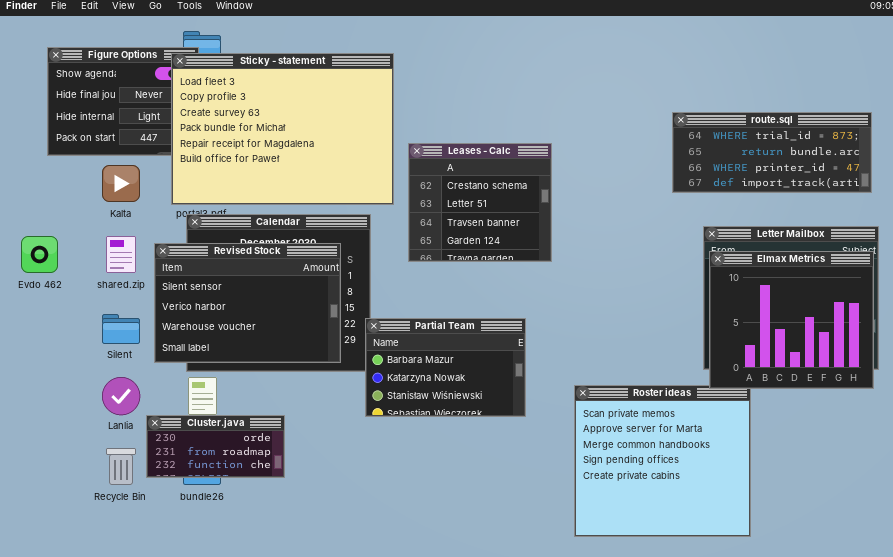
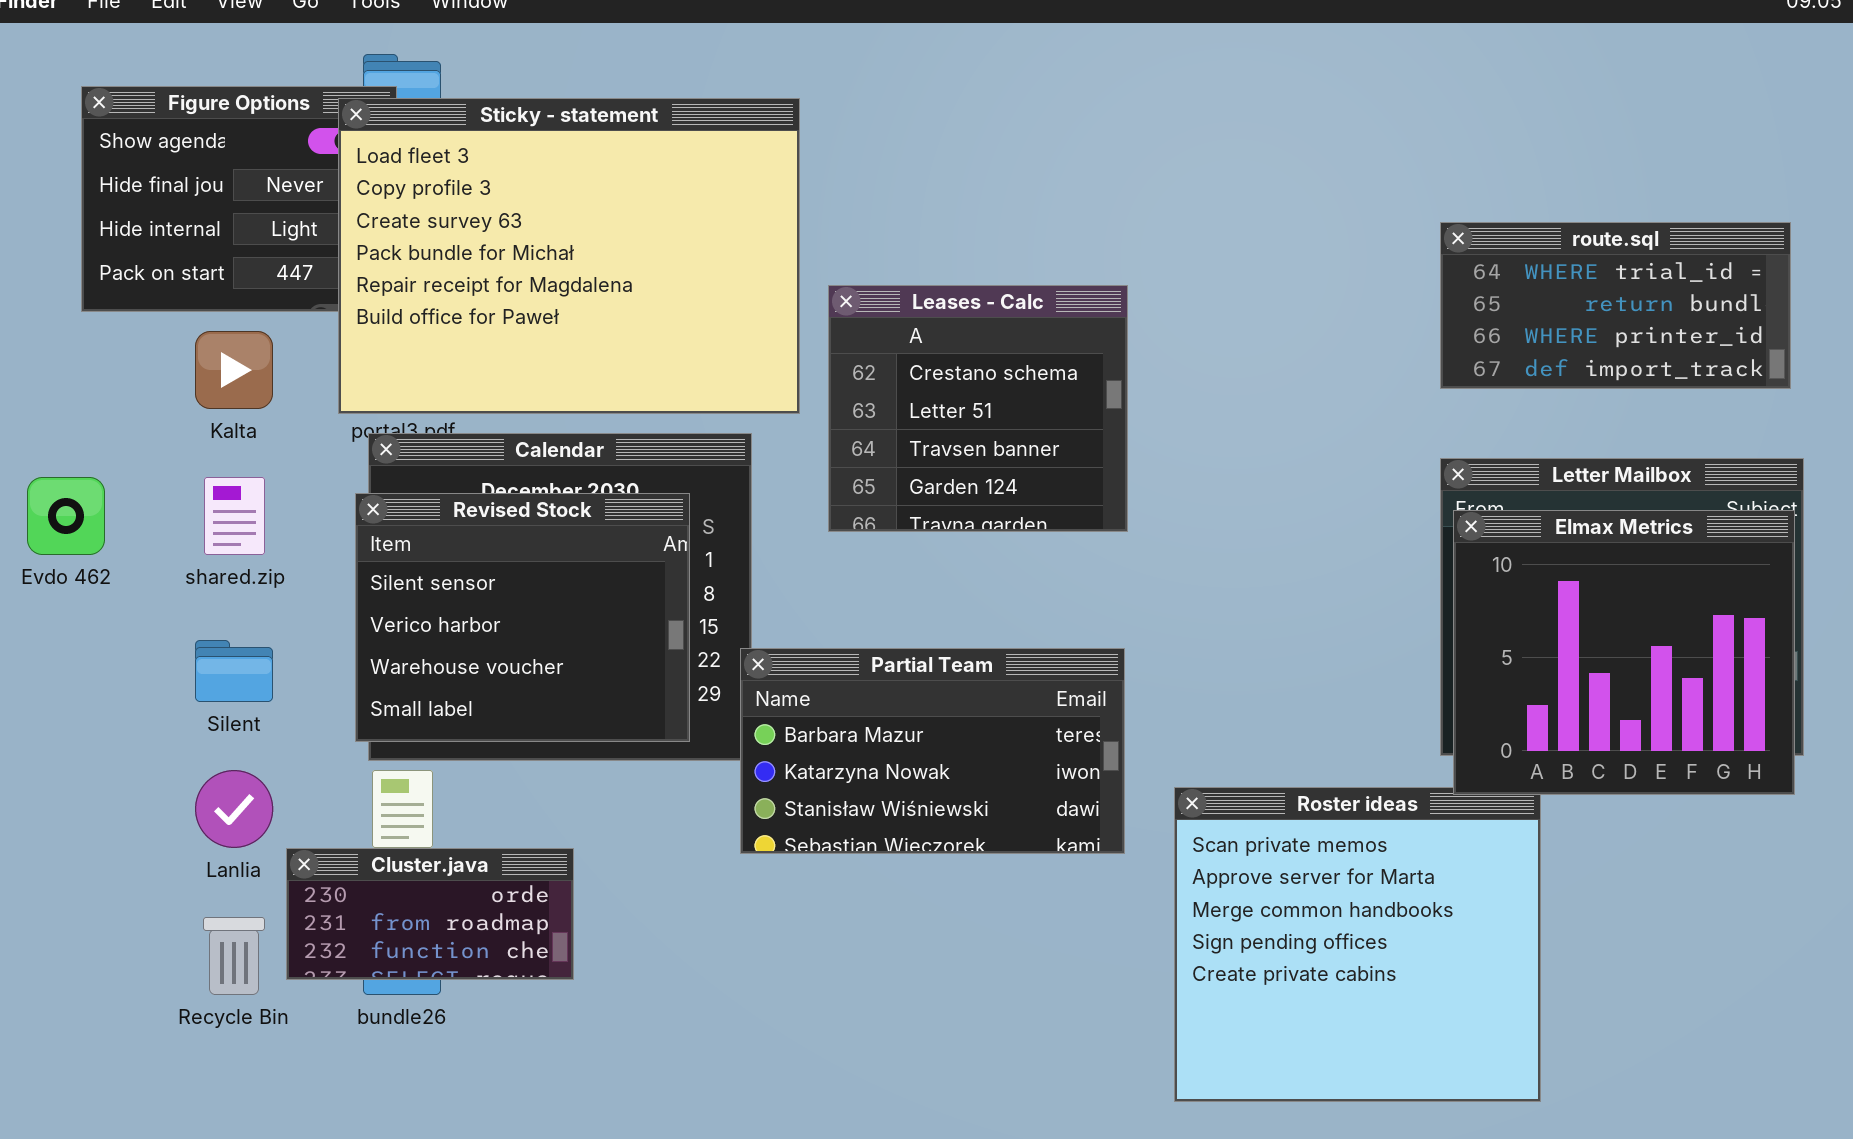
route.sql: [672,112,872,193] -> [1440,222,1791,389], resized
Revised Stock: [154,243,341,363] -> [355,493,690,742], resized
Partial Team: [365,318,526,417] -> [740,648,1125,854], resized

